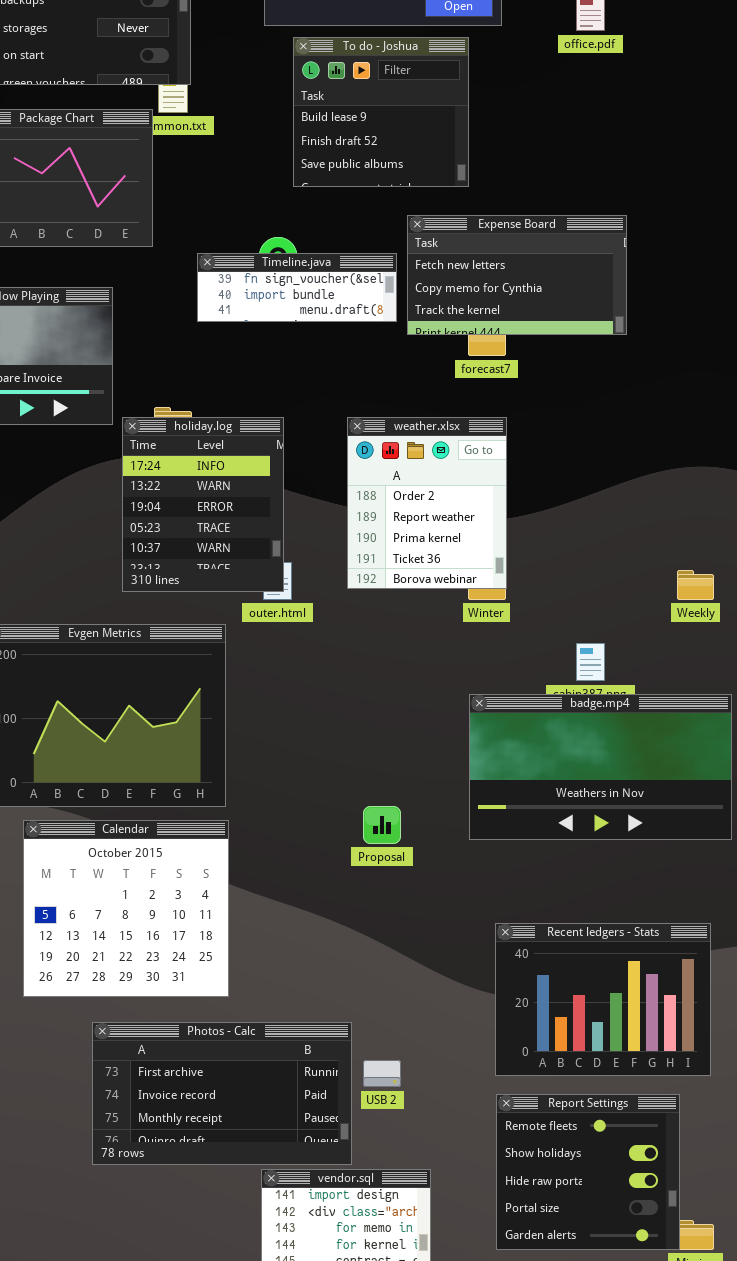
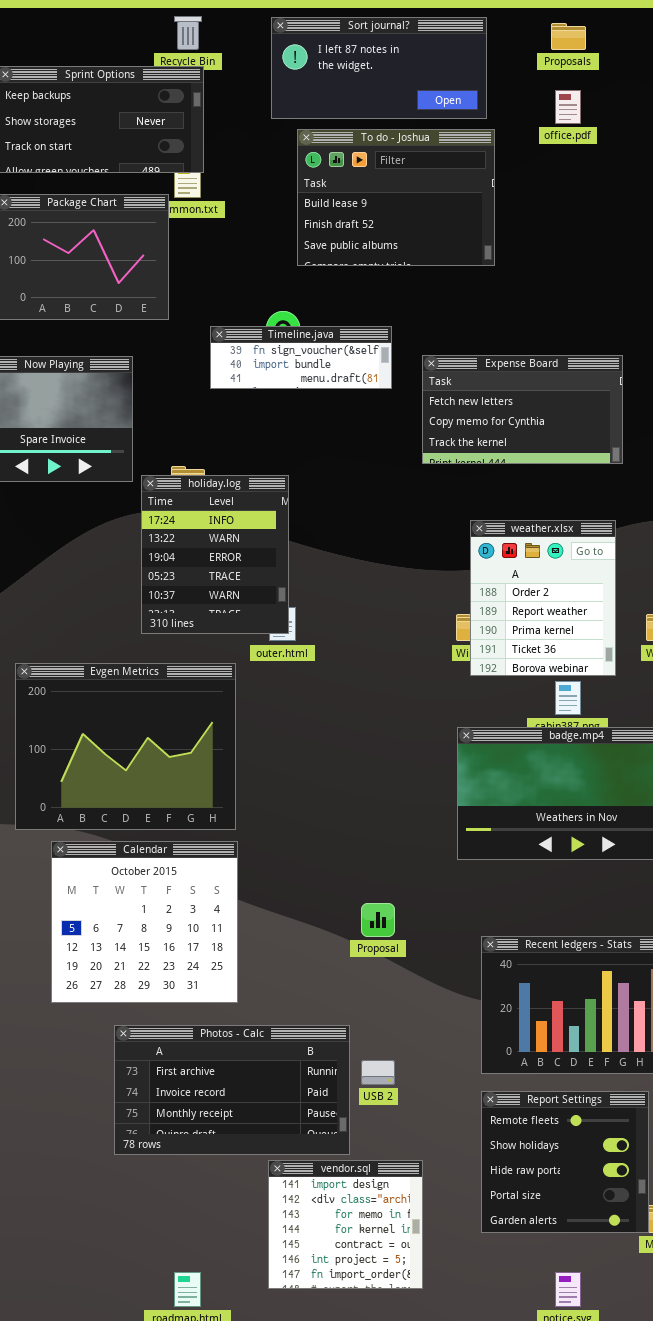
To do - Joshua: [293,37,469,187] -> [297,129,495,266], resized
Expense Board: [407,215,627,335] -> [422,355,623,464], moved
weather.xlsx: [347,417,507,589] -> [470,520,616,676], moved
Proposal: [363,806,401,844] -> [361,903,395,937], moved

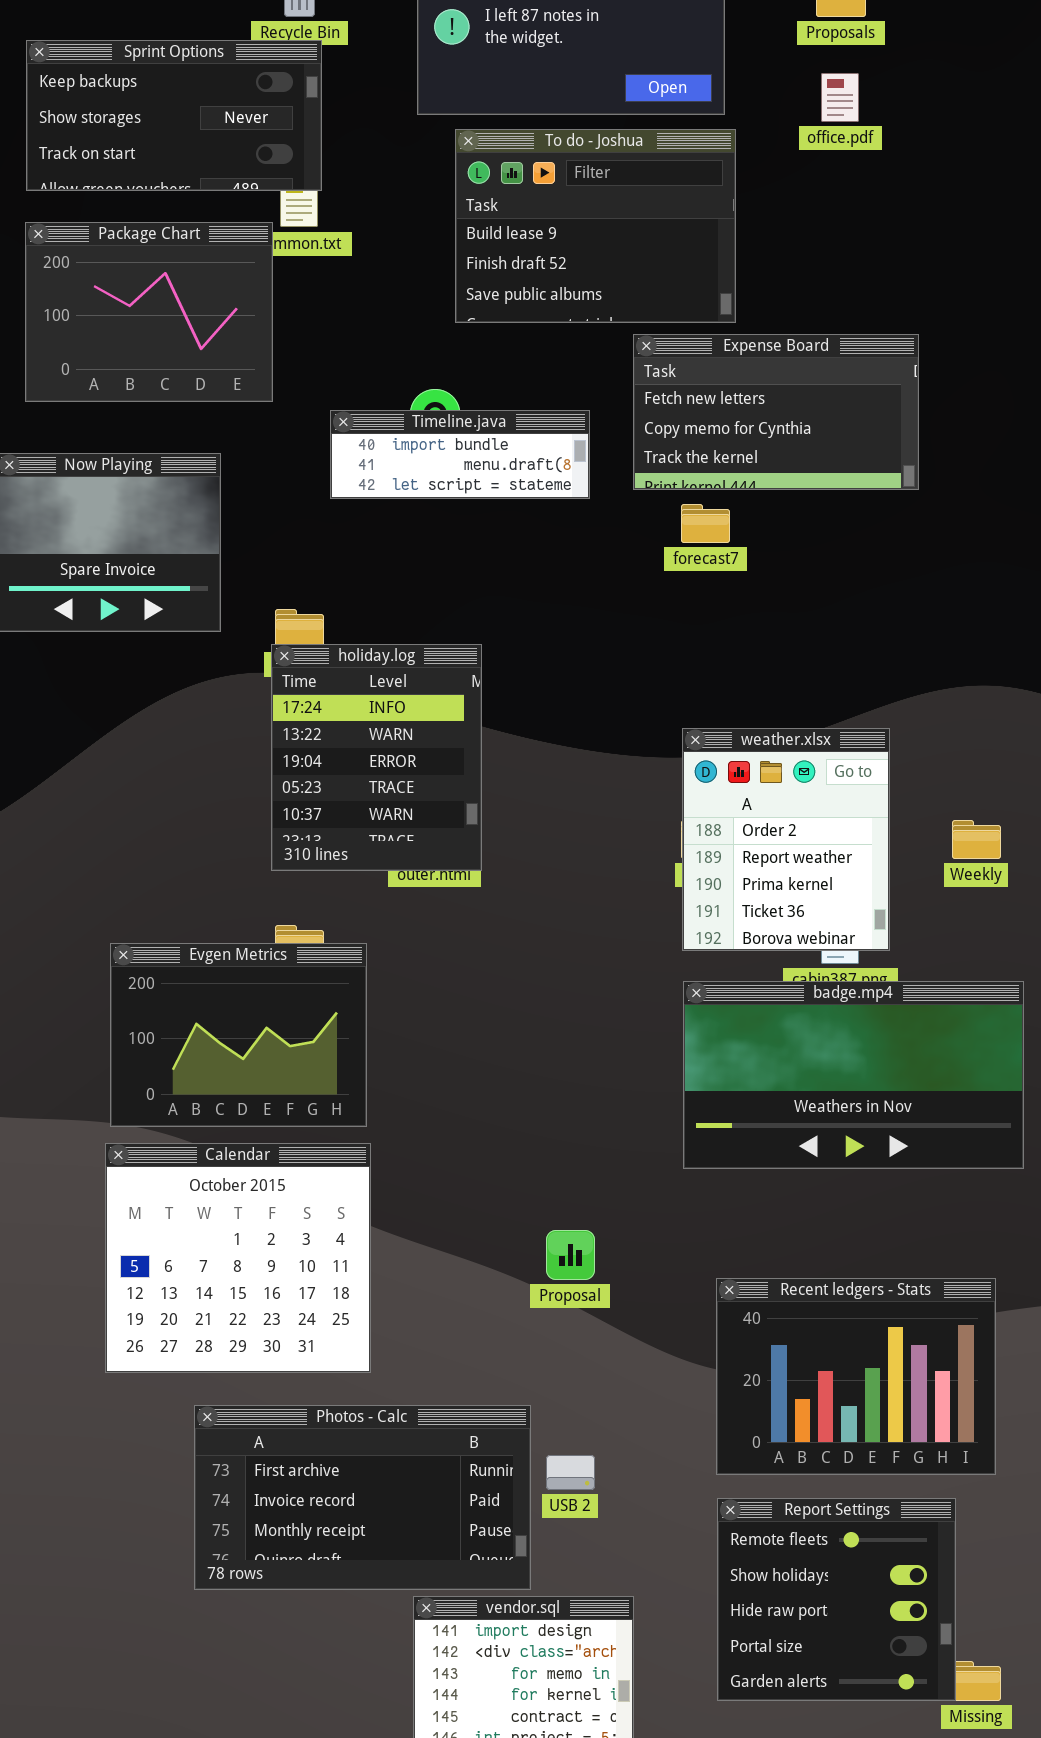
Timeline.java: [210,326,392,389] -> [330,410,590,499], scrolled down 1 row
Expense Board: [422,355,623,464] -> [633,334,919,490], moved
holiday.log: [141,475,289,634] -> [271,644,482,871], moved
weather.xlsx: [470,520,616,676] -> [682,728,890,951], moved
Evgen Metrics: [15,663,236,830] -> [110,943,367,1127], resized

